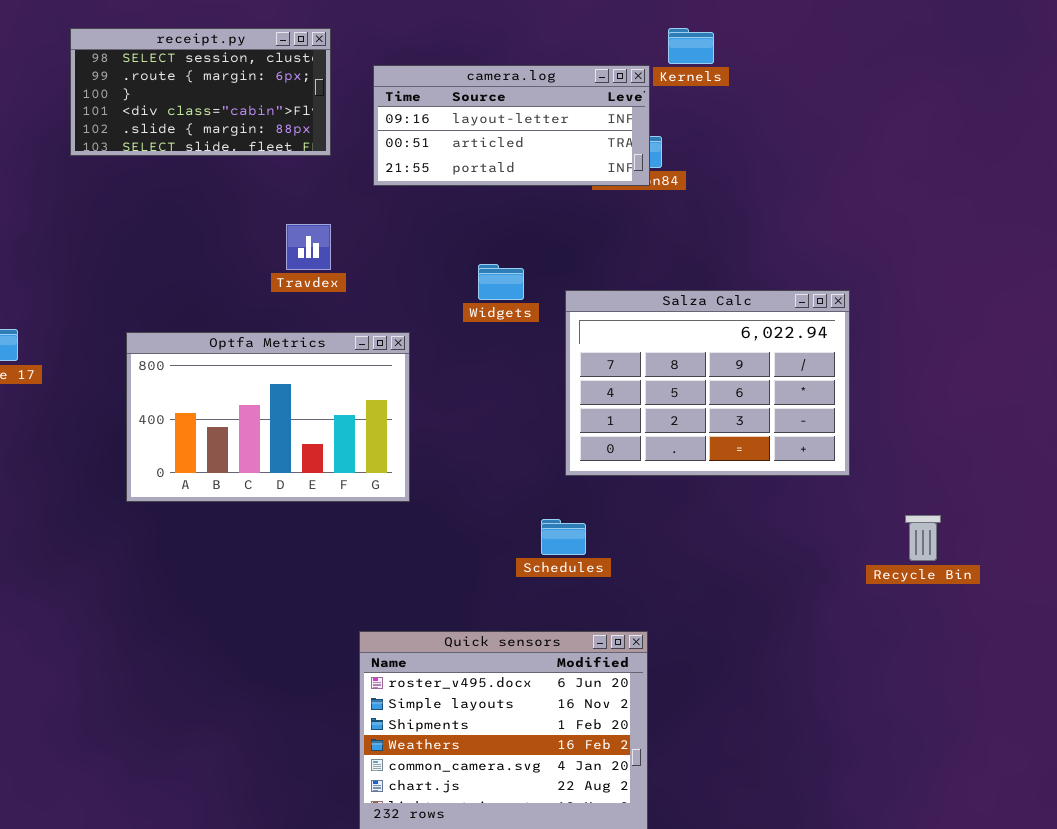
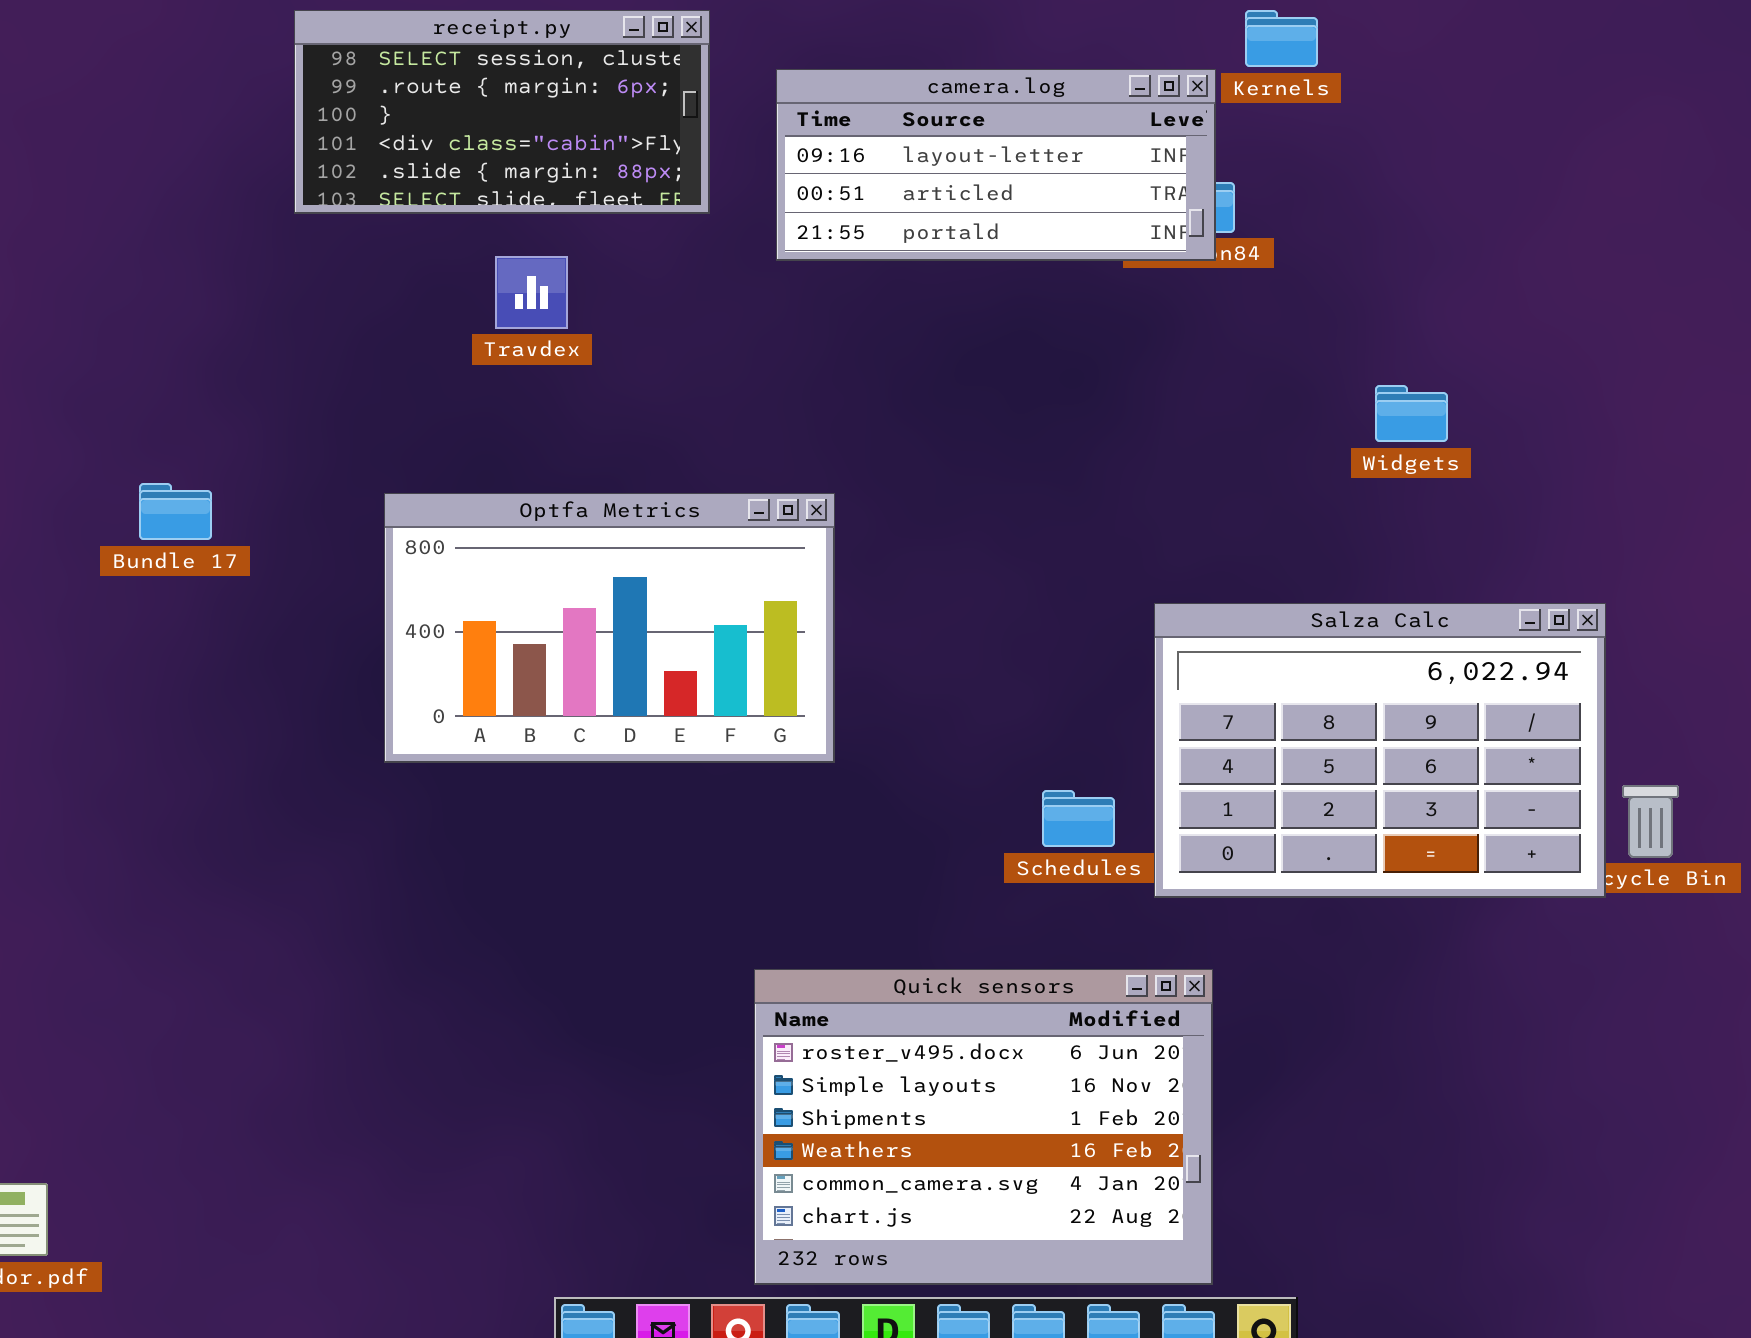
Travdex: [286,224,331,270] -> [495,256,568,329], moved
Widgets: [478,264,524,300] -> [1375,385,1448,442], moved
Salza Calc: [565,290,850,476] -> [1154,603,1606,898], moved

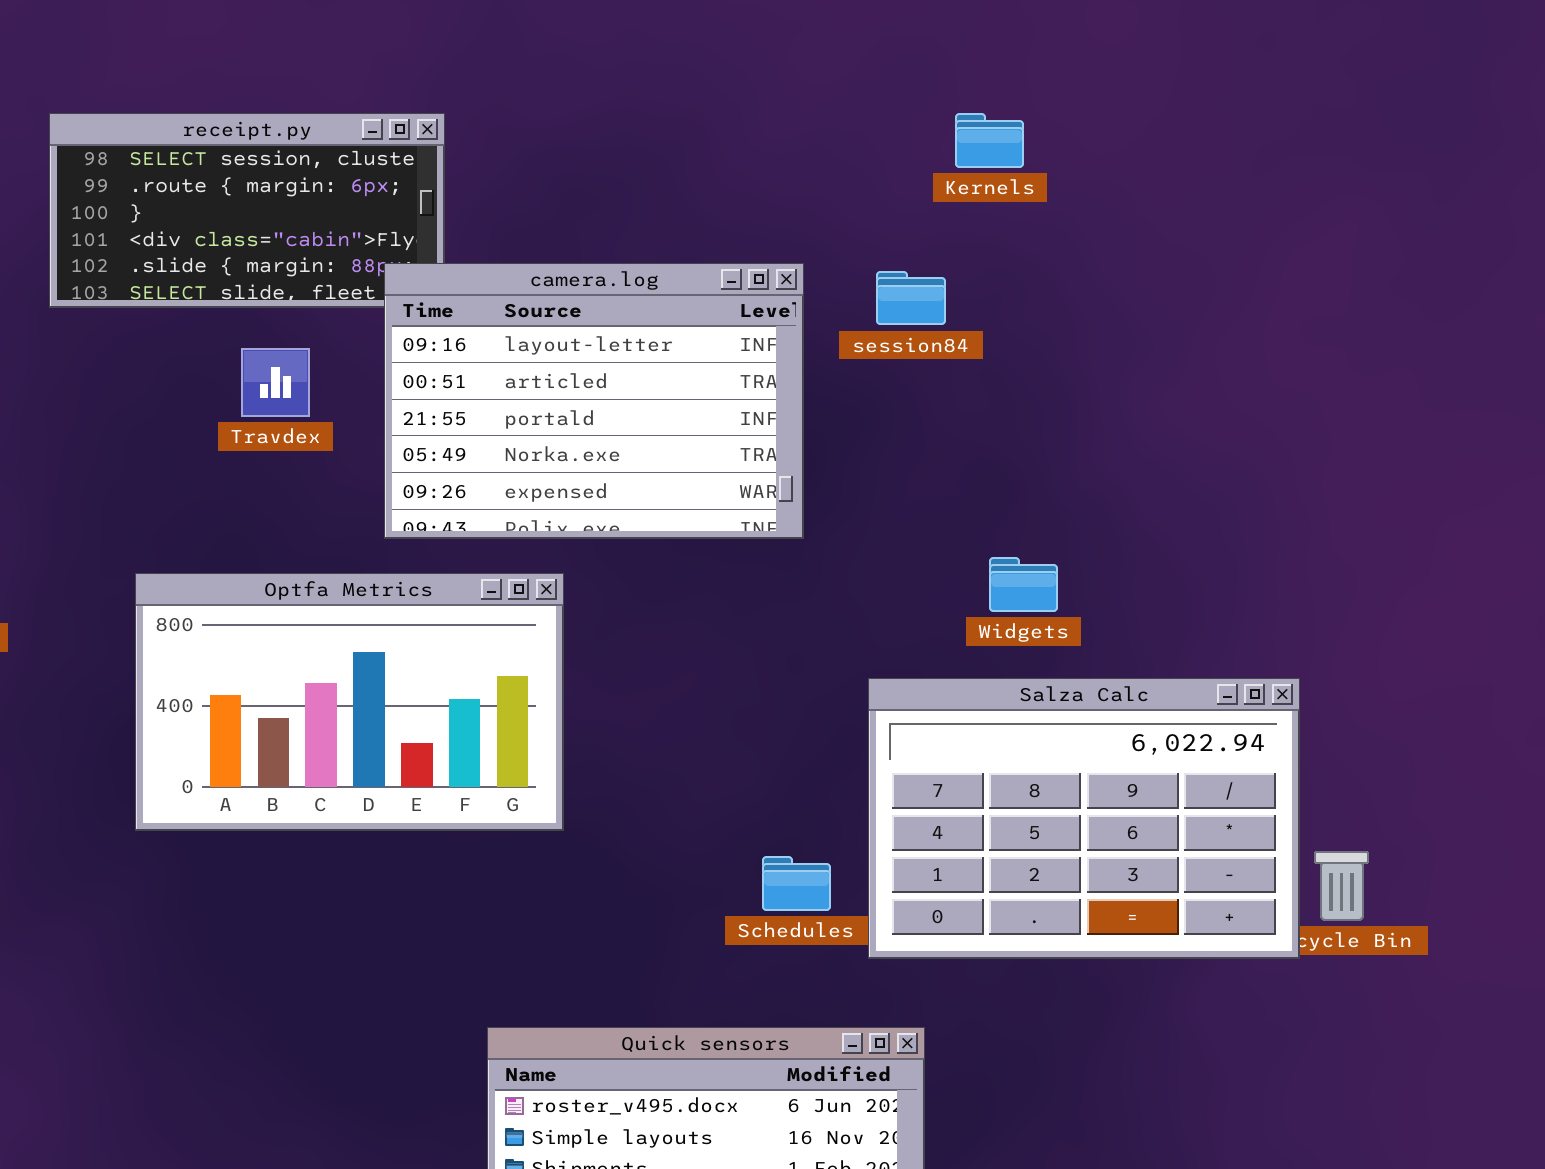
camera.log: [776,69,1216,261] -> [384,263,804,539], moved, resized
Widgets: [1375,385,1448,442] -> [989,557,1058,612], moved

